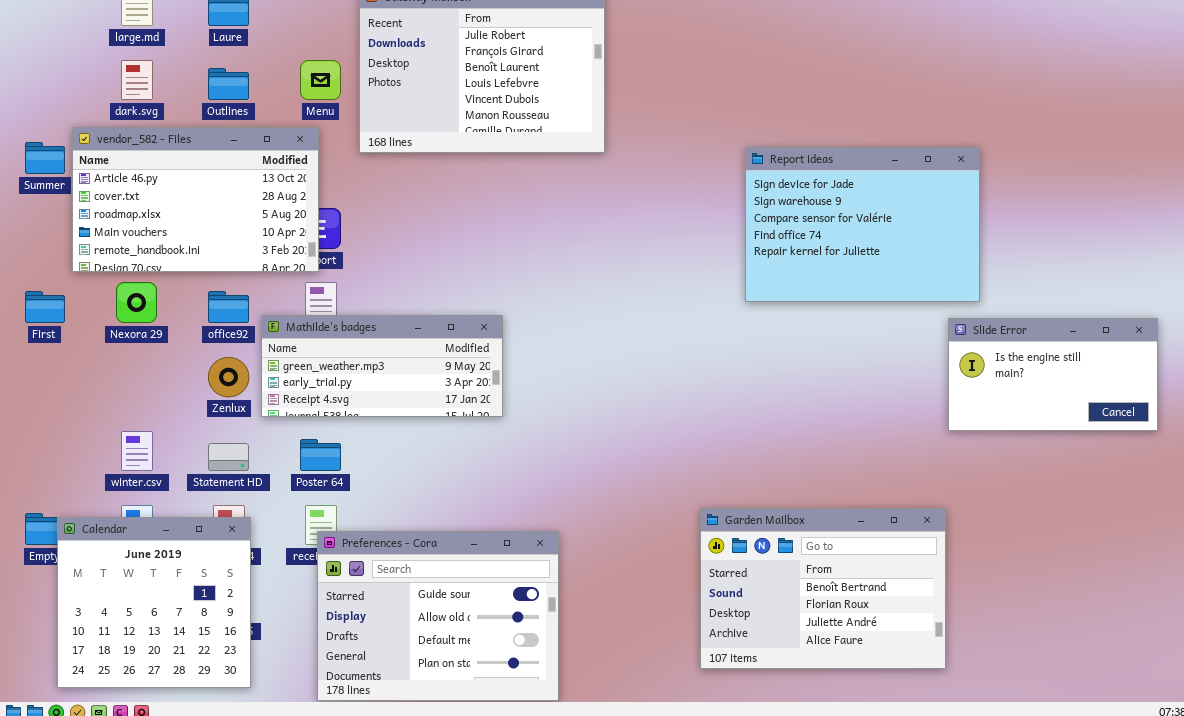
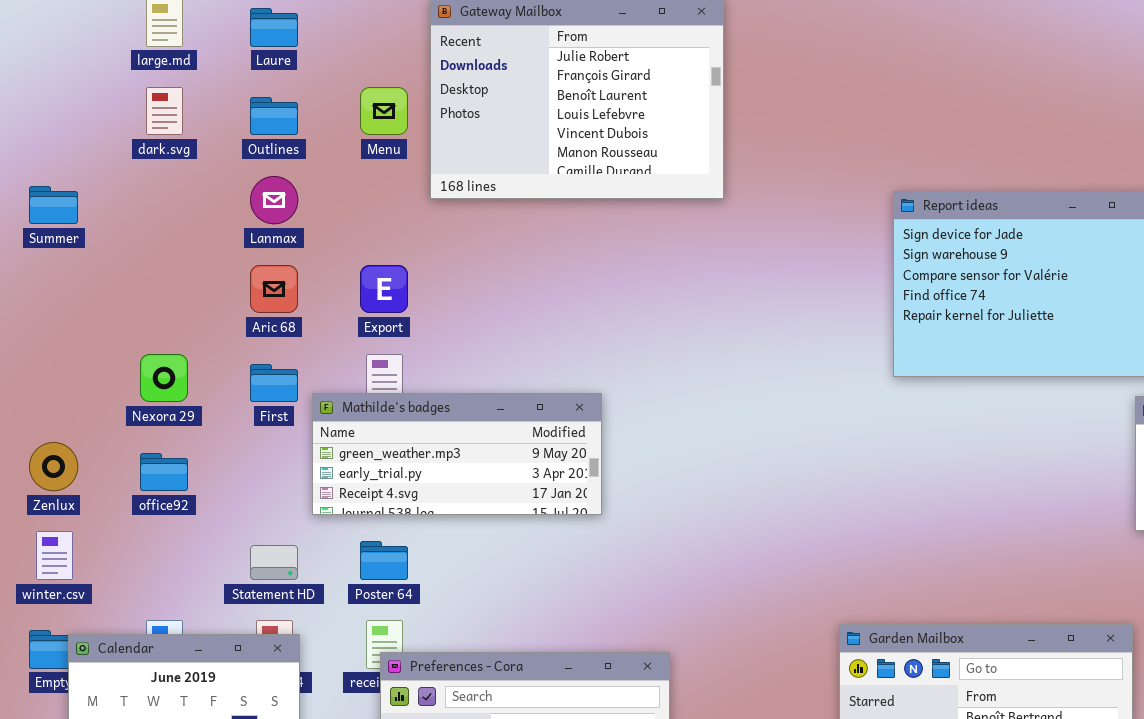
vendor_582 - Files: [72,127,319,272] -> none, closed
First: [25,291,65,323] -> [250,364,298,402], moved
office92: [208,291,249,323] -> [140,453,188,491], moved
Zenlux: [208,357,249,397] -> [29,442,78,491], moved
winter.csv: [121,431,153,471] -> [36,531,73,580], moved

